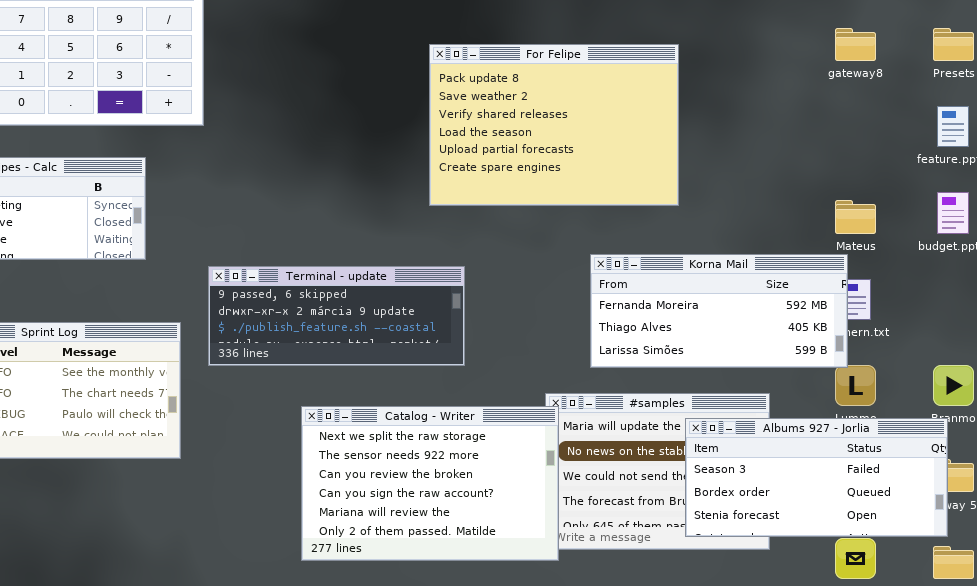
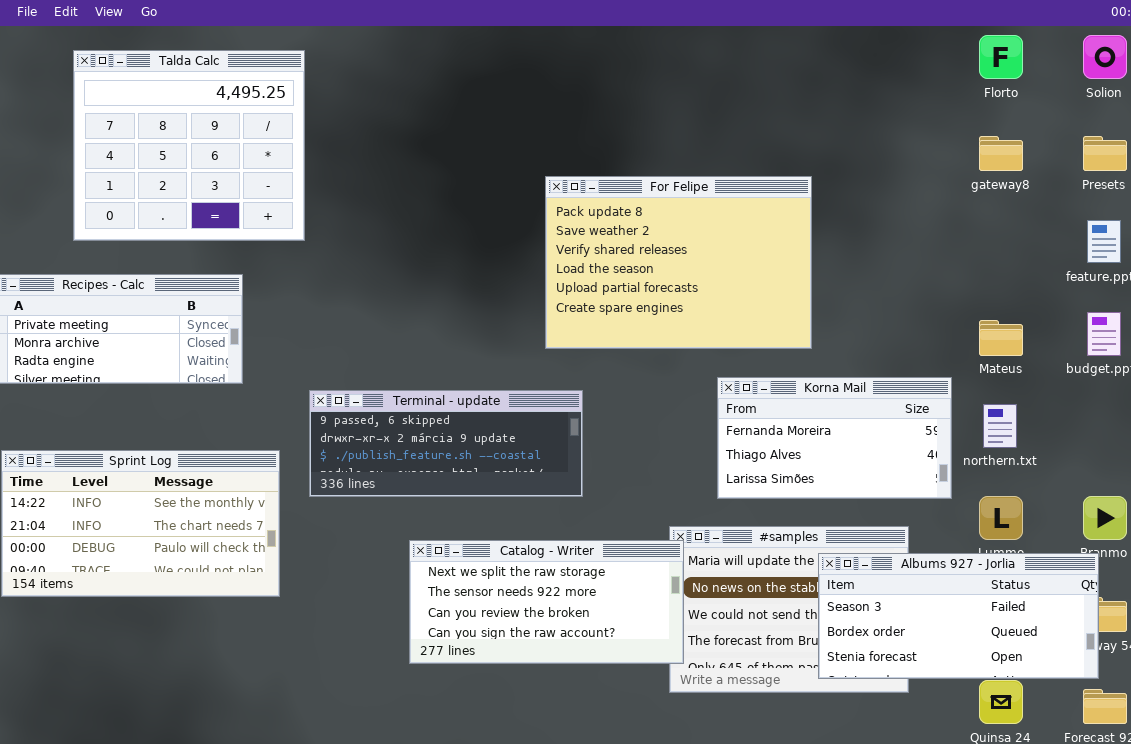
For Felipe: [429,44,679,206] -> [545,176,812,349], moved
Korna Mail: [590,254,848,368] -> [717,377,952,499], resized
Catalog - Writer: [301,406,559,561] -> [409,540,684,664], resized

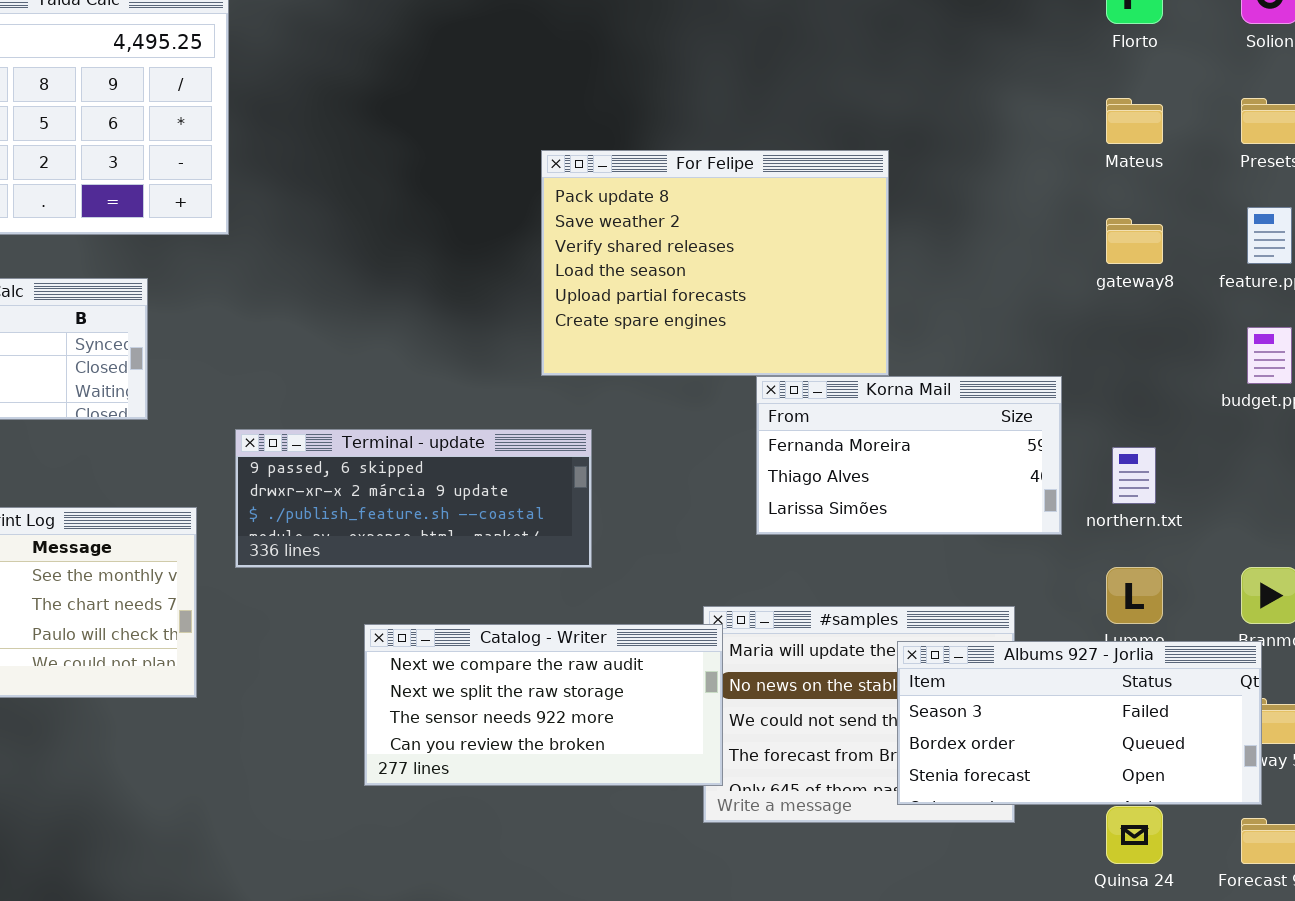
gateway8: [979,136,1023,171] -> [1106,218,1163,264], moved
Mateus: [979,320,1023,356] -> [1106,98,1163,144], moved
Korna Mail: [717,377,952,499] -> [756,376,1062,535], moved
Catalog - Writer: [409,540,684,664] -> [364,624,723,786], scrolled up 1 row

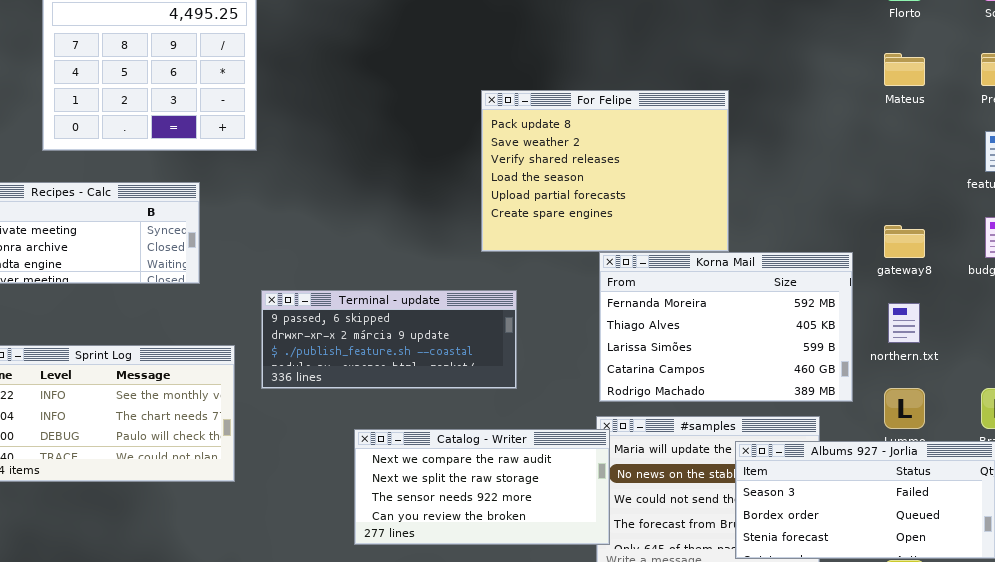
gateway8: [1106,218,1163,264] -> [884,225,925,258], moved
Korna Mail: [756,376,1062,535] -> [599,252,853,402], resized

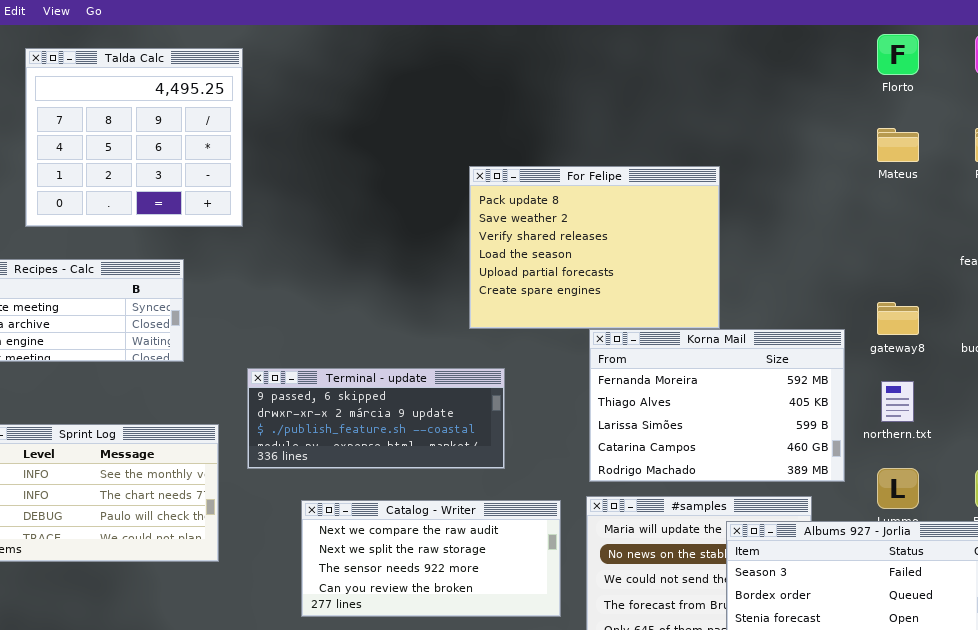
Catalog - Writer: [354,429,610,545] -> [301,500,561,617], moved

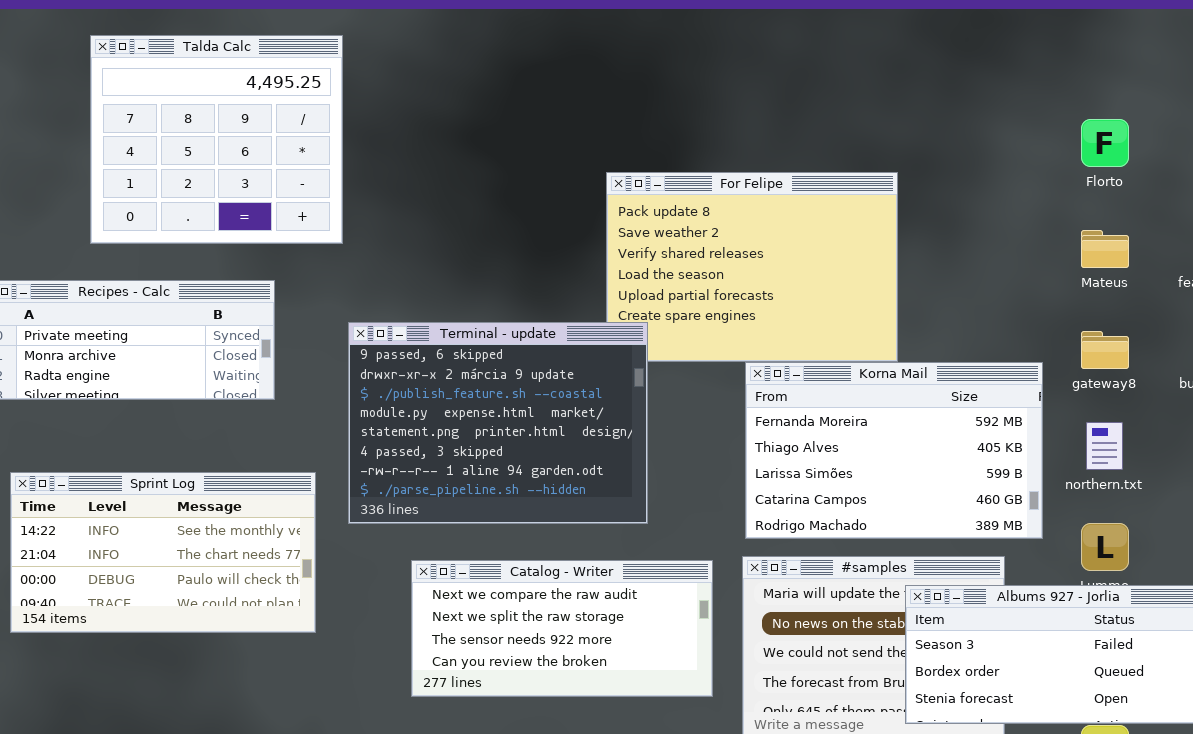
Florto: [877,34,919,75] -> [1081,119,1129,167], moved
Mateus: [877,128,919,162] -> [1081,230,1129,268], moved
Terminal - update: [247,368,505,469] -> [348,322,648,524], resized

